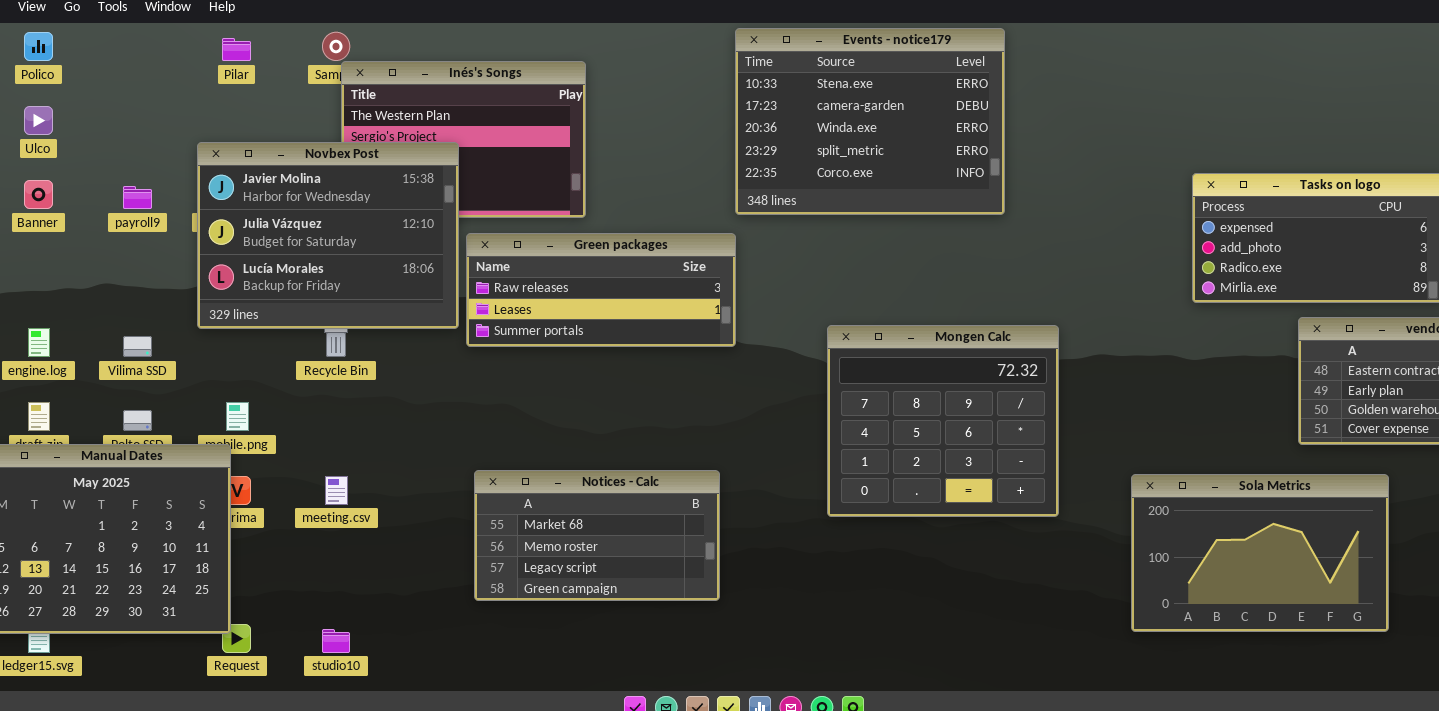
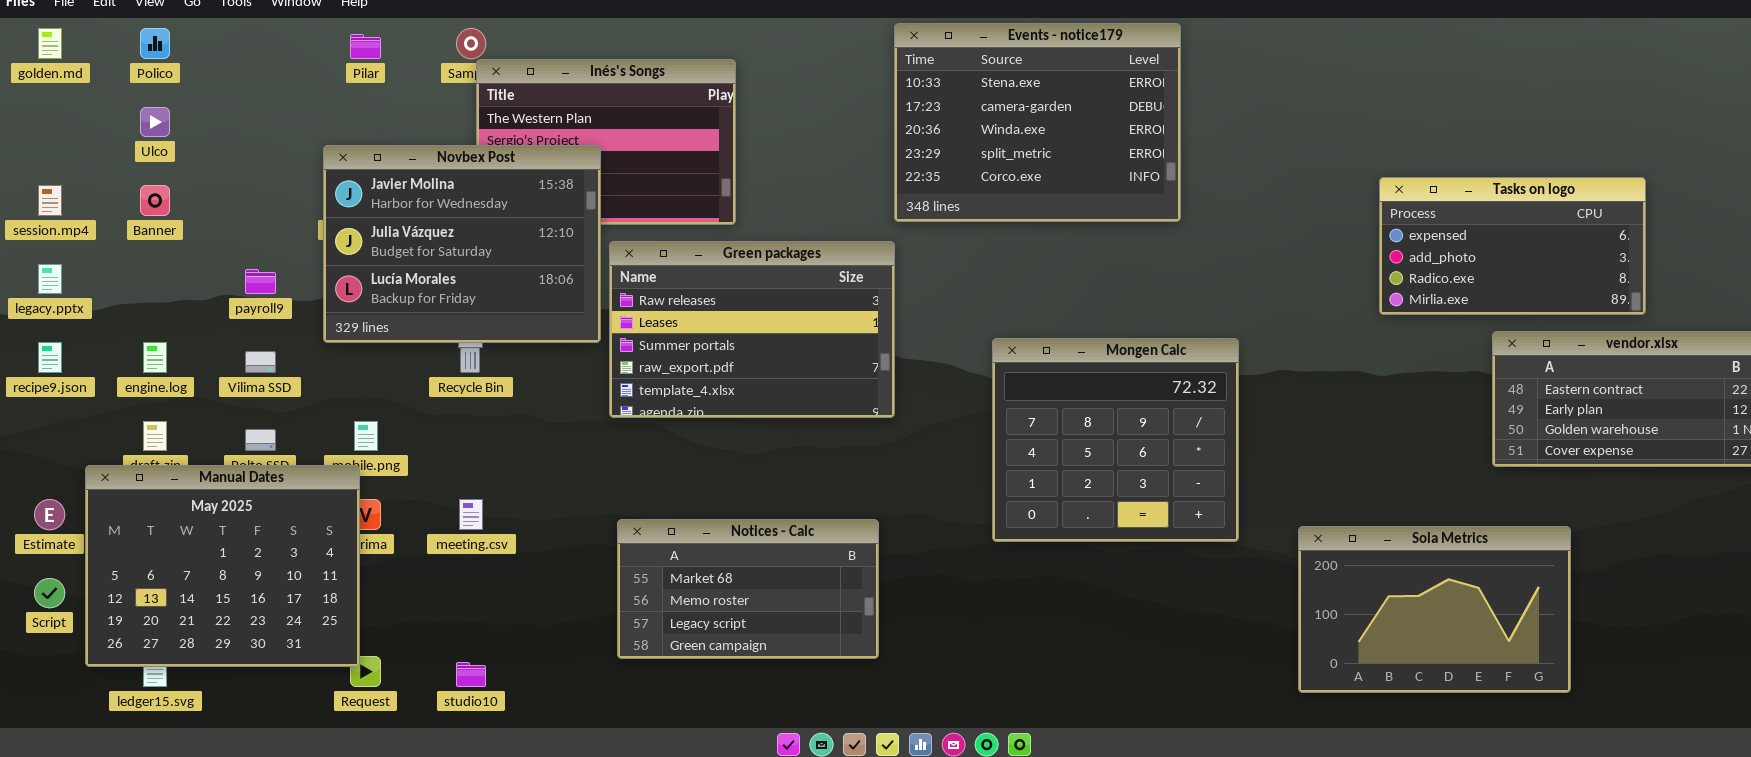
payroll9: [123,186,152,209] -> [245,269,276,294], moved
Green packages: [466,233,736,347] -> [609,241,895,418], resized
Notices - Calc: [474,470,720,601] -> [617,519,879,659], moved
Sola Metrics: [1131,474,1389,632] -> [1298,526,1571,693], moved

